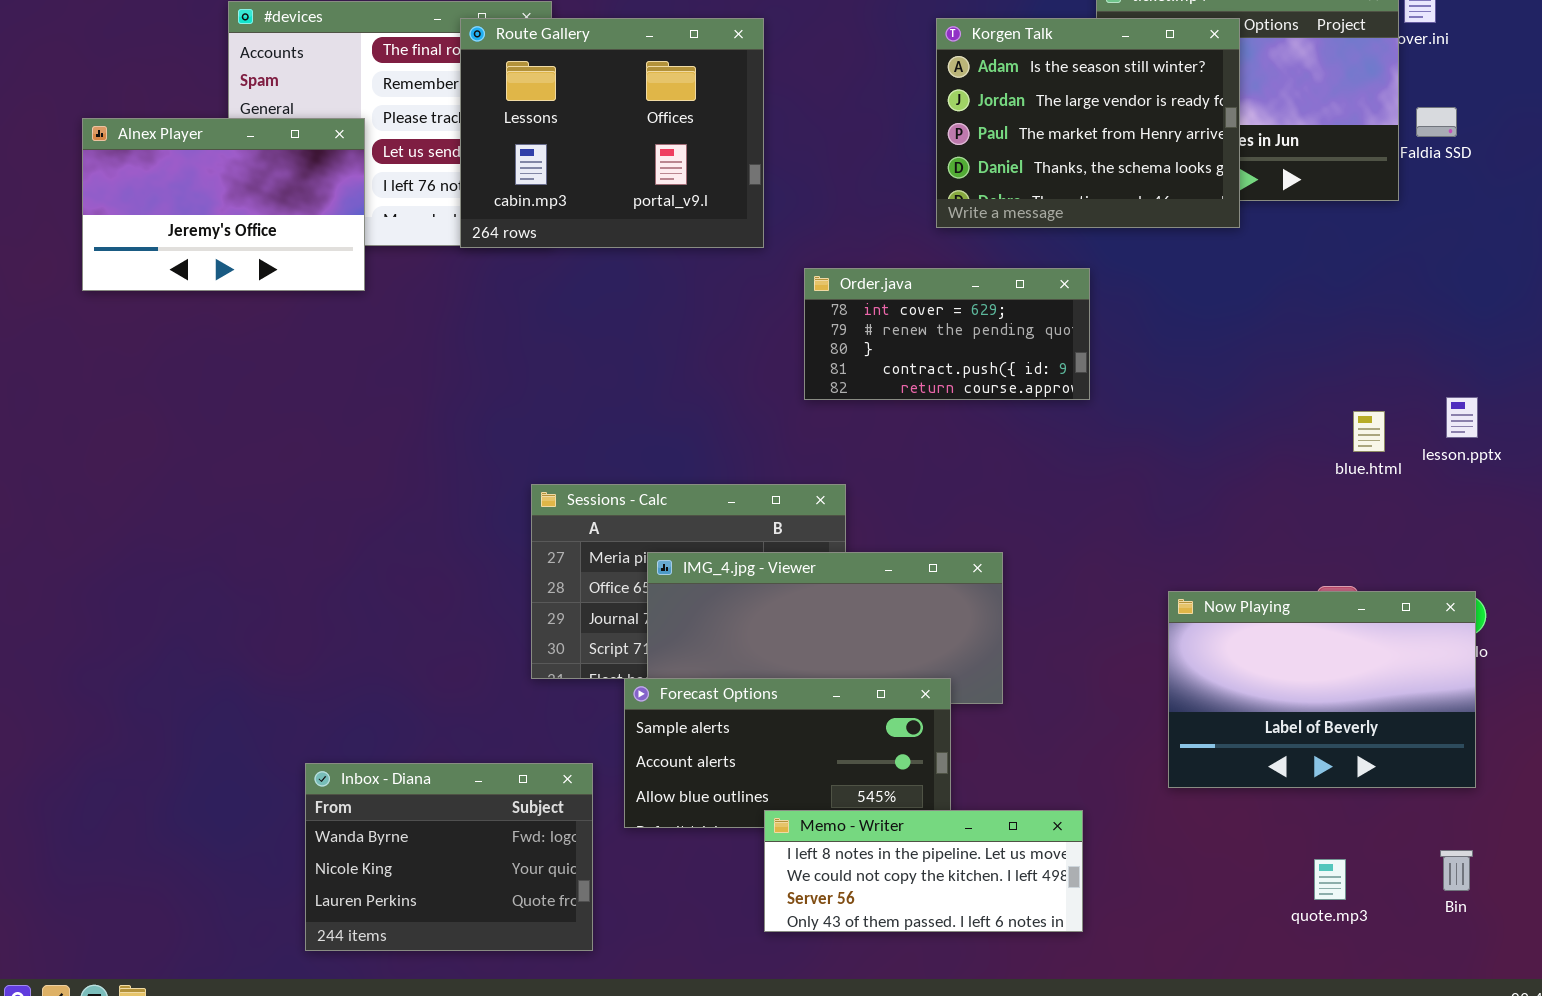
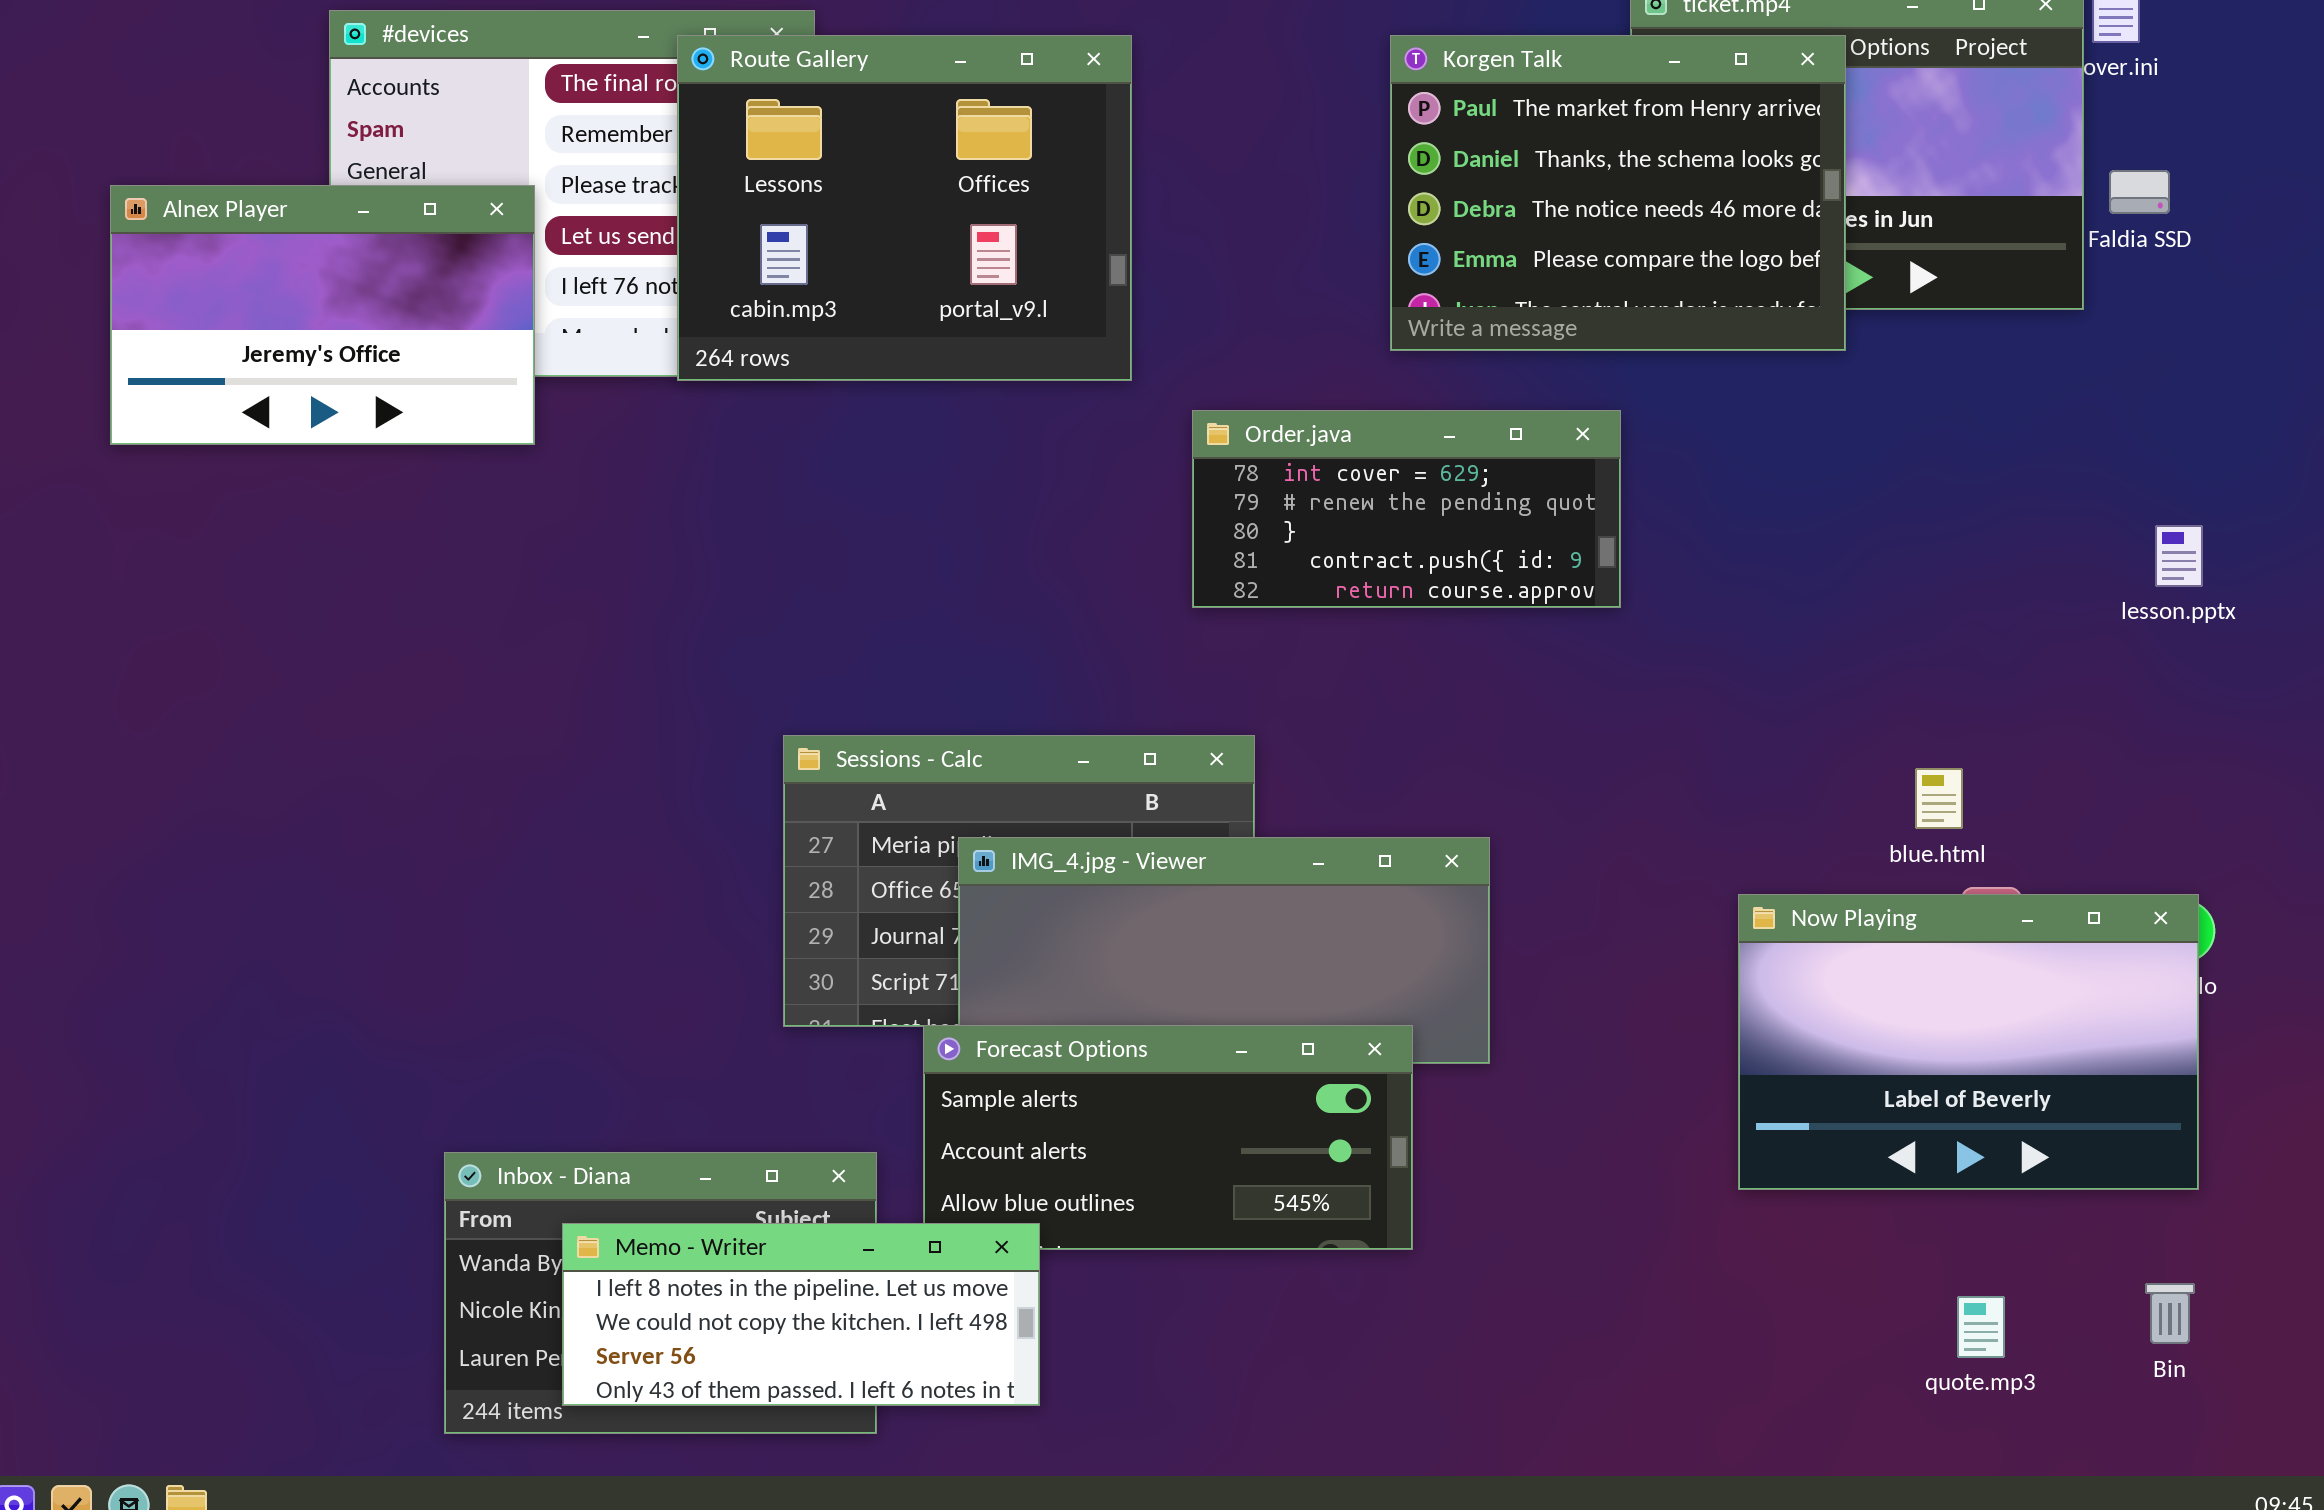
Korgen Talk: [936,18,1240,228] -> [1390,35,1846,351], scrolled down 2 rows
lesson.pptx: [1446,397,1478,438] -> [2155,525,2203,587], moved
blue.html: [1353,411,1385,452] -> [1915,768,1963,829], moved
Memo - Writer: [764,810,1083,932] -> [562,1223,1040,1406], moved

